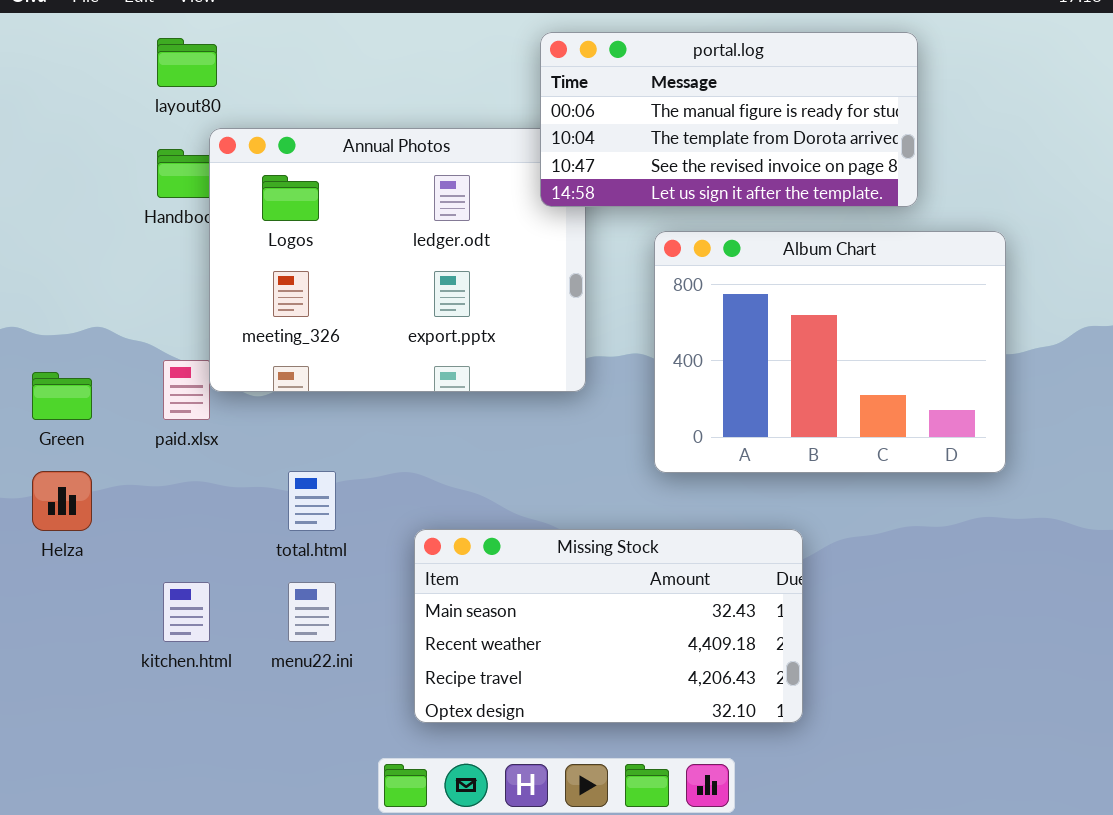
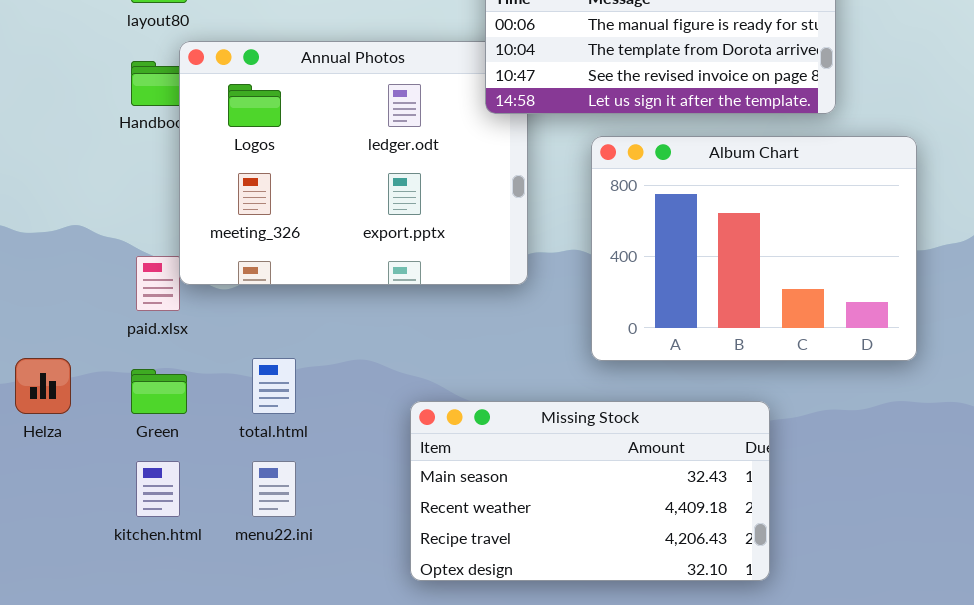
Green: [32,372,92,420] -> [131,369,187,414], moved
Missing Stock: [414,529,803,723] -> [410,401,770,581], moved

